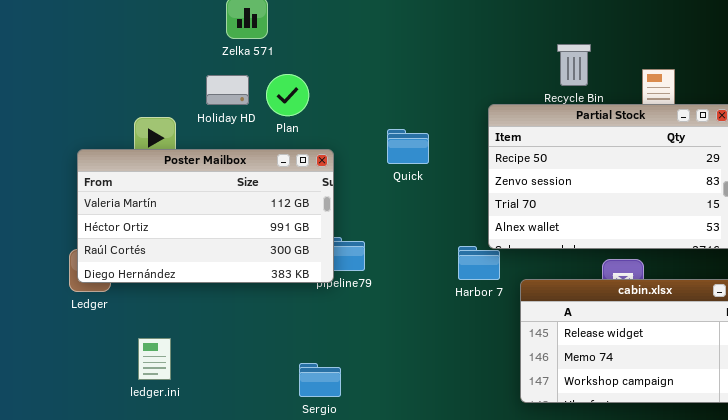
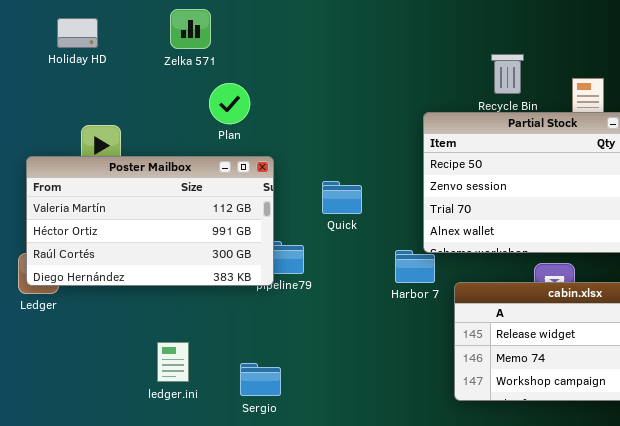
Holiday HD: [206,75,249,105] -> [57,18,98,48], moved
Quick: [387,129,429,164] -> [322,181,362,214], moved
ledger.ini: [138,338,171,380] -> [157,342,189,382], moved

